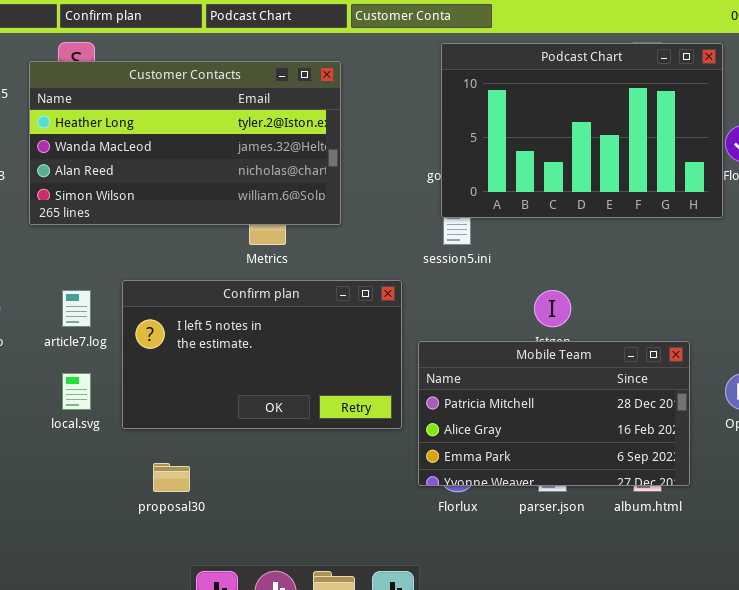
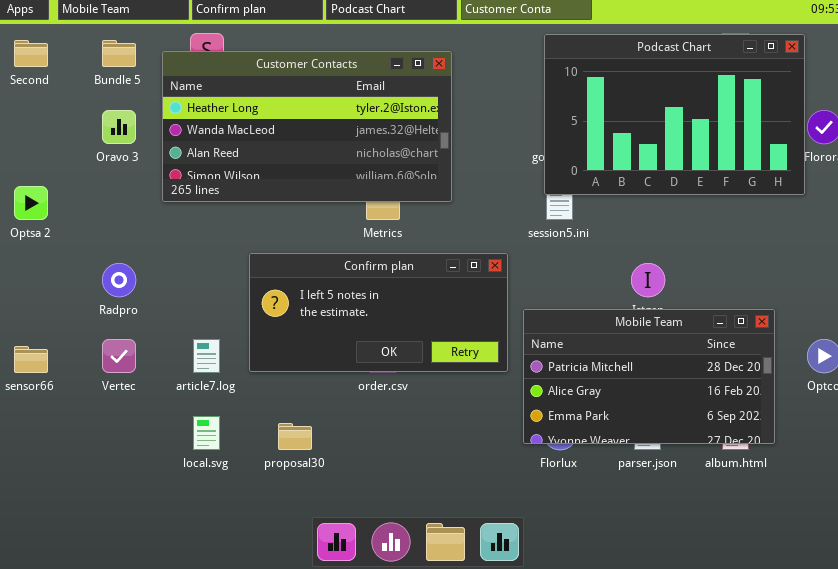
Confirm plan: [122,280,402,429] -> [249,253,508,372], resized
article7.log: [62,290,91,327] -> [193,339,220,373], moved
local.svg: [62,373,91,410] -> [193,416,220,450], moved

